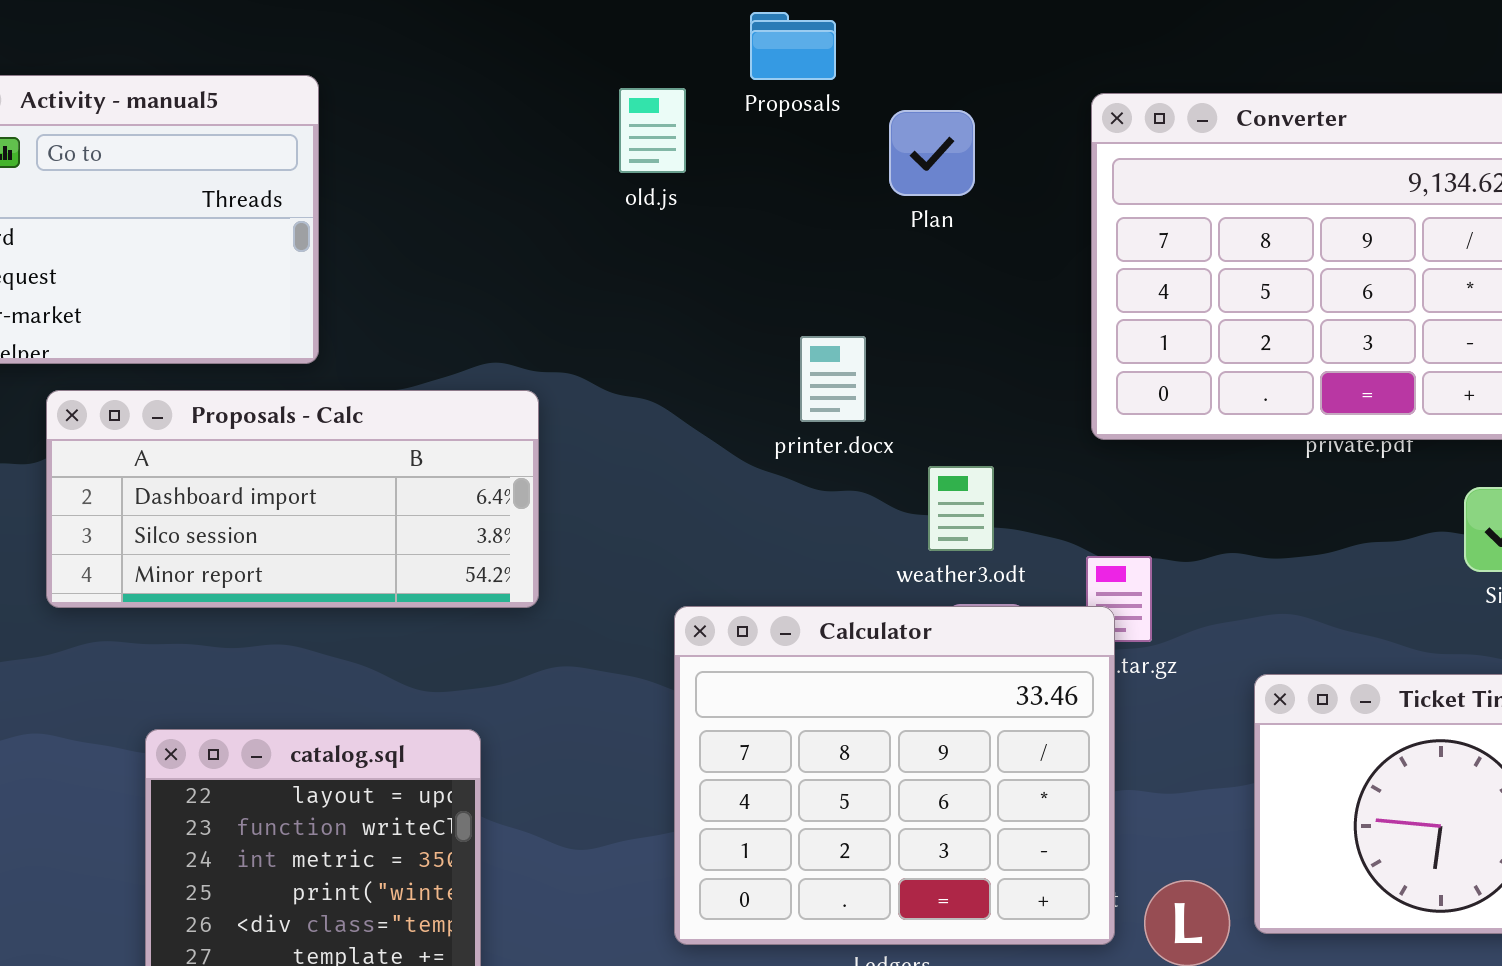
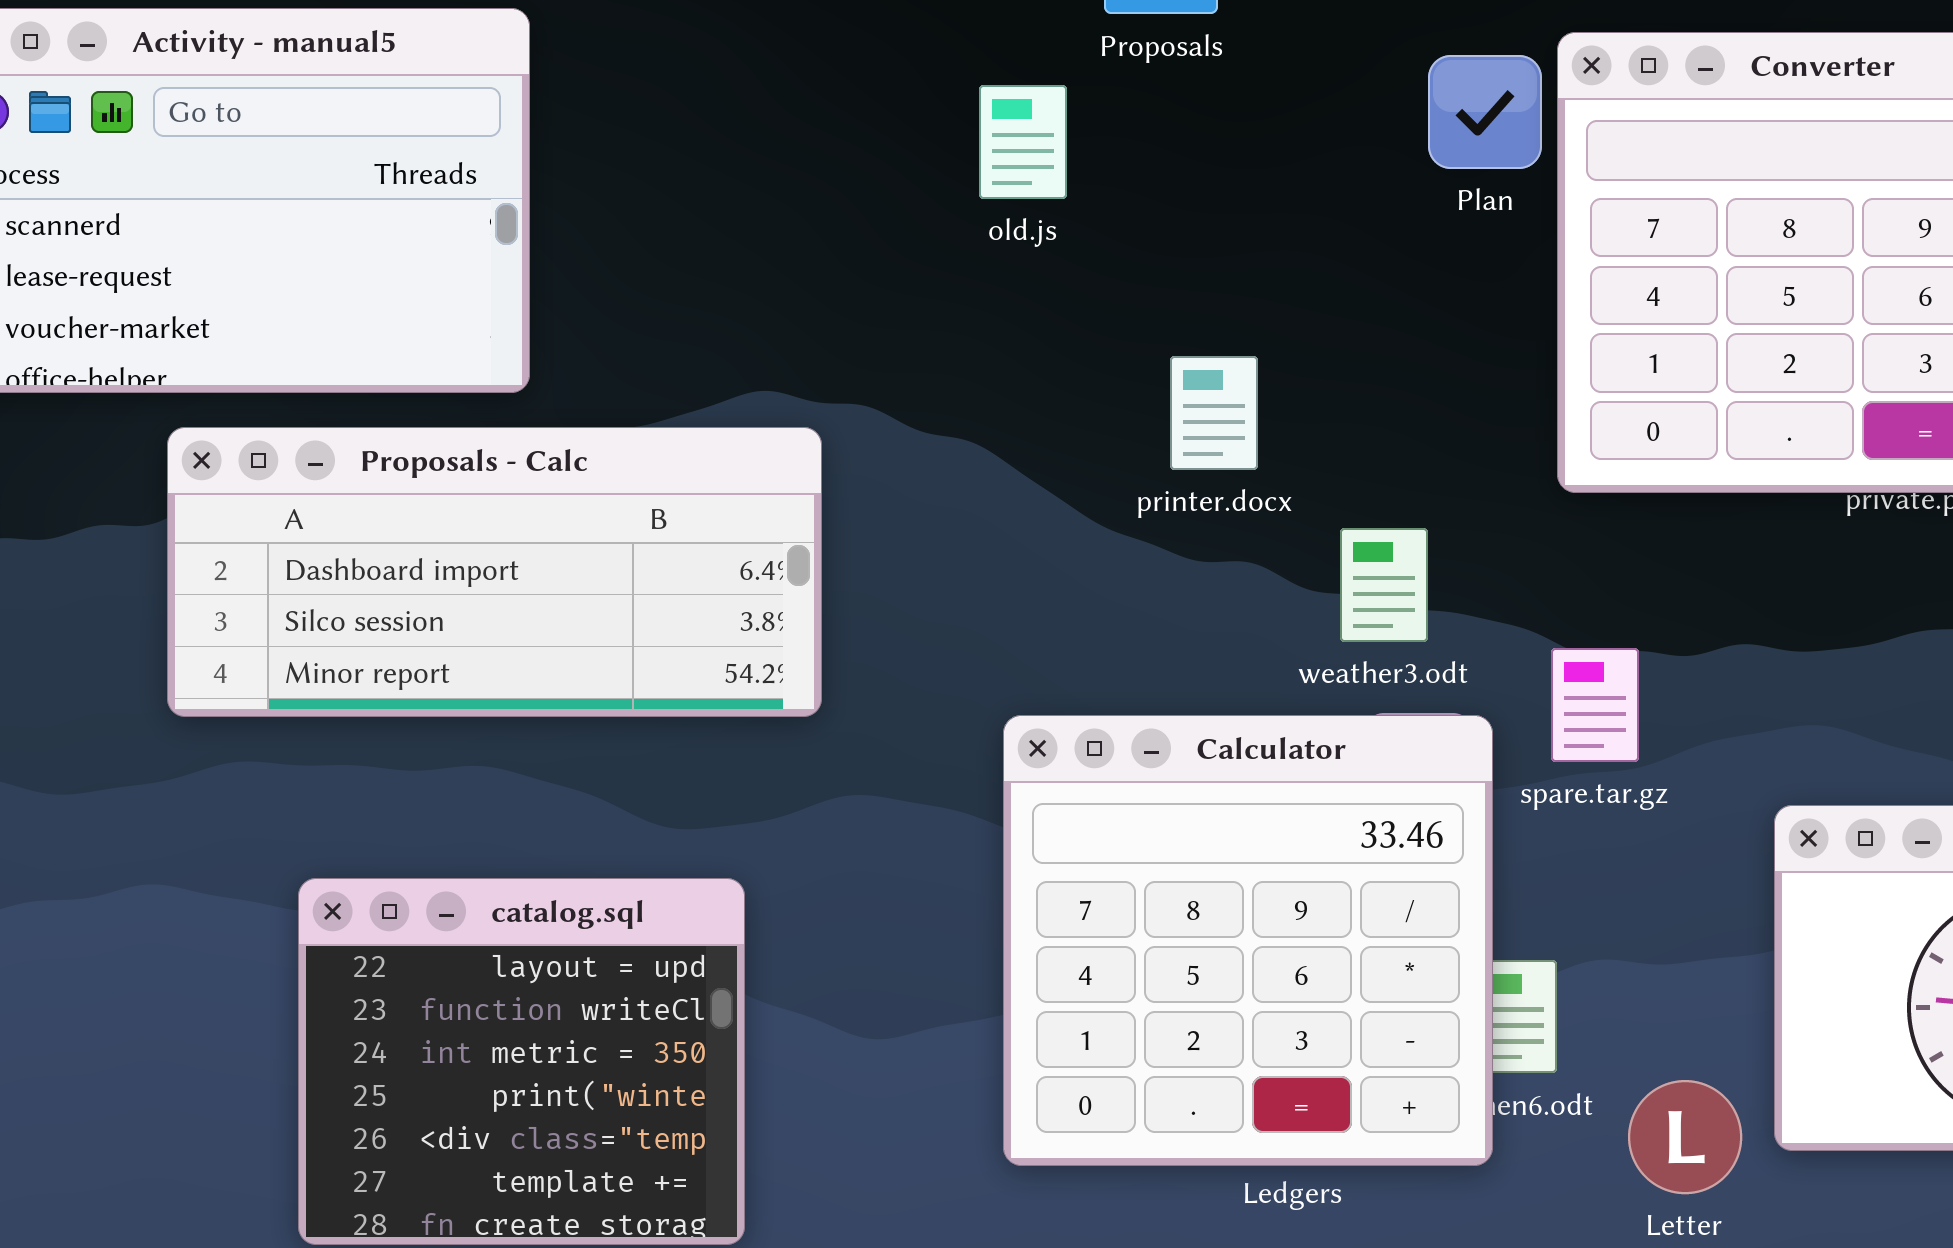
old.js: [619,88,686,173] -> [979,85,1067,199], moved
Plan: [889,110,975,196] -> [1428,55,1542,169], moved
Calculator: [674,606,1115,945] -> [1003,715,1493,1166], resized

